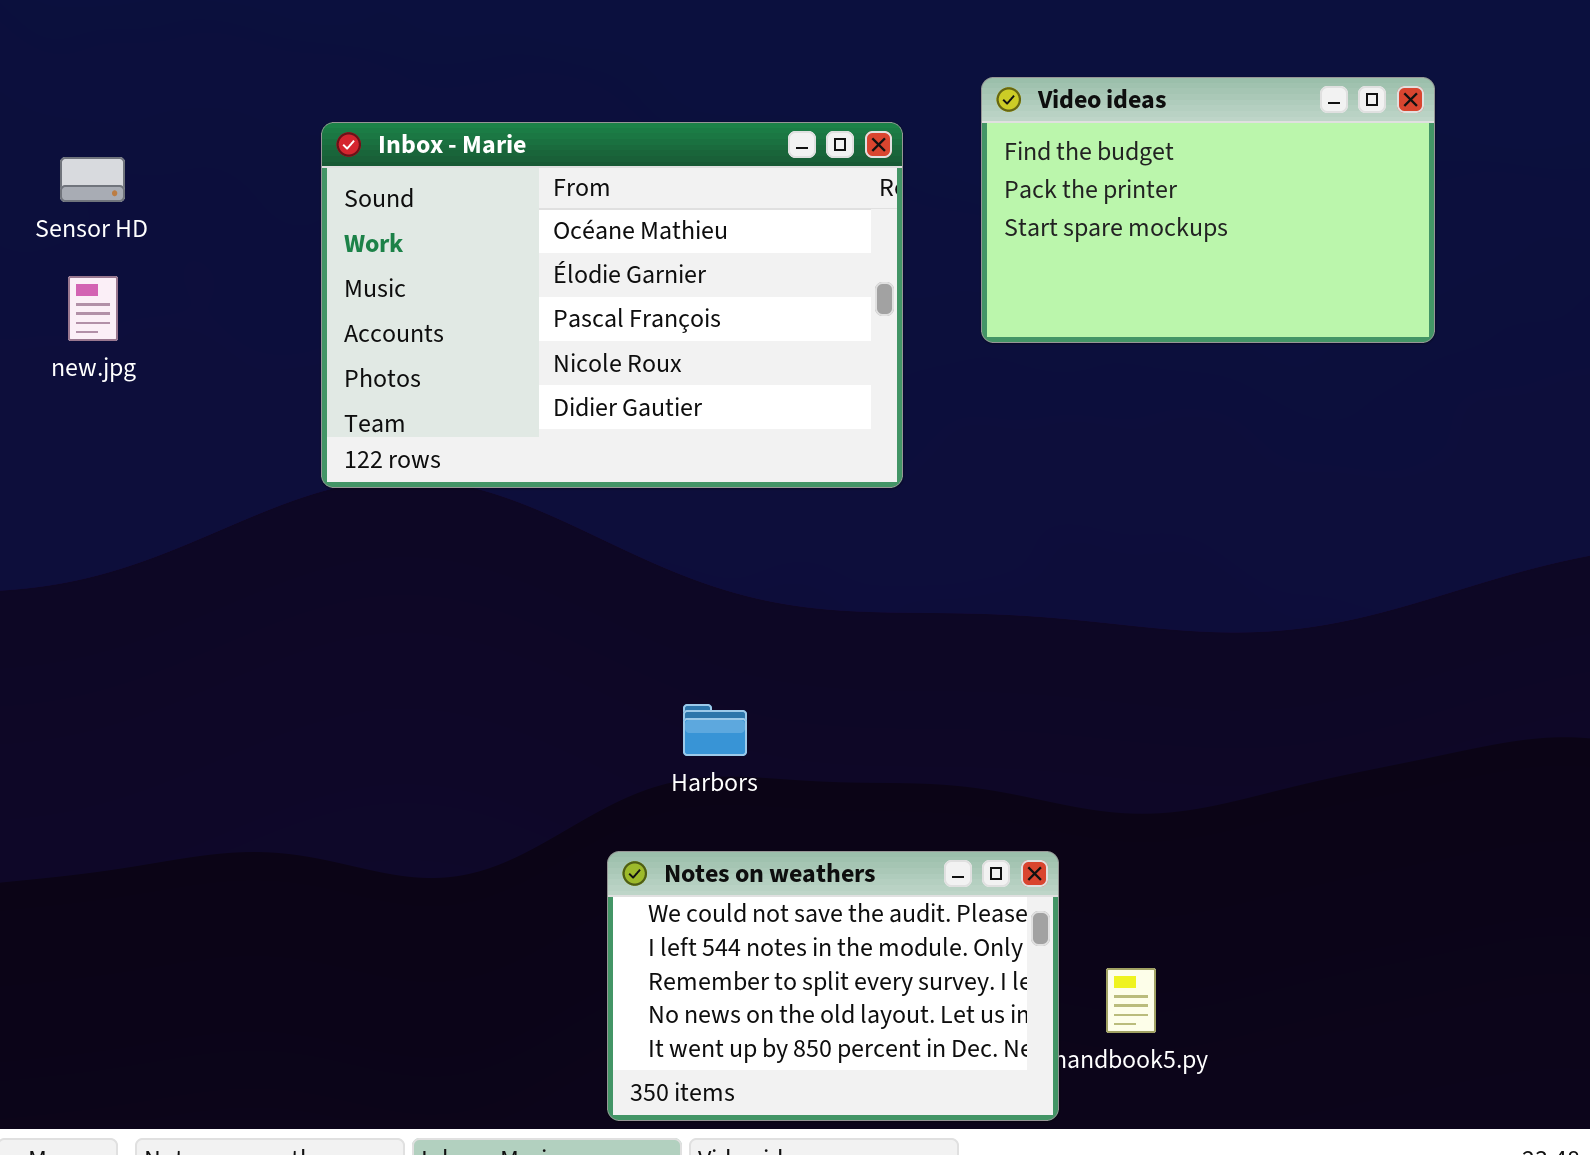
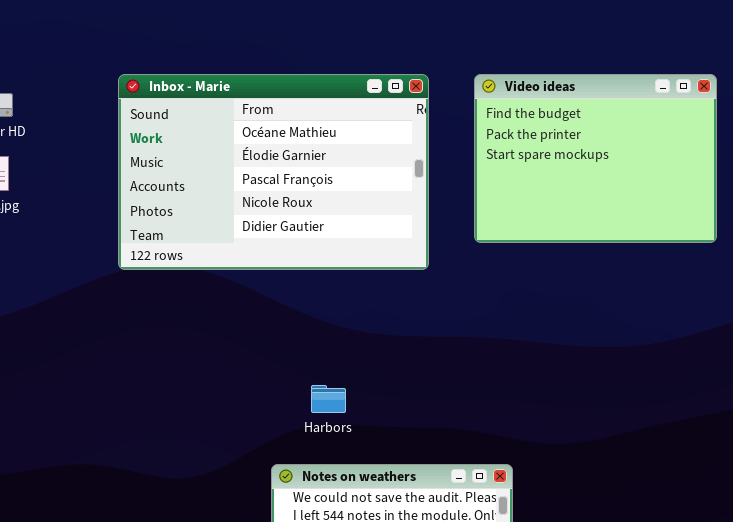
Video ideas: [981,77,1435,343] -> [474,74,717,243], moved, resized

